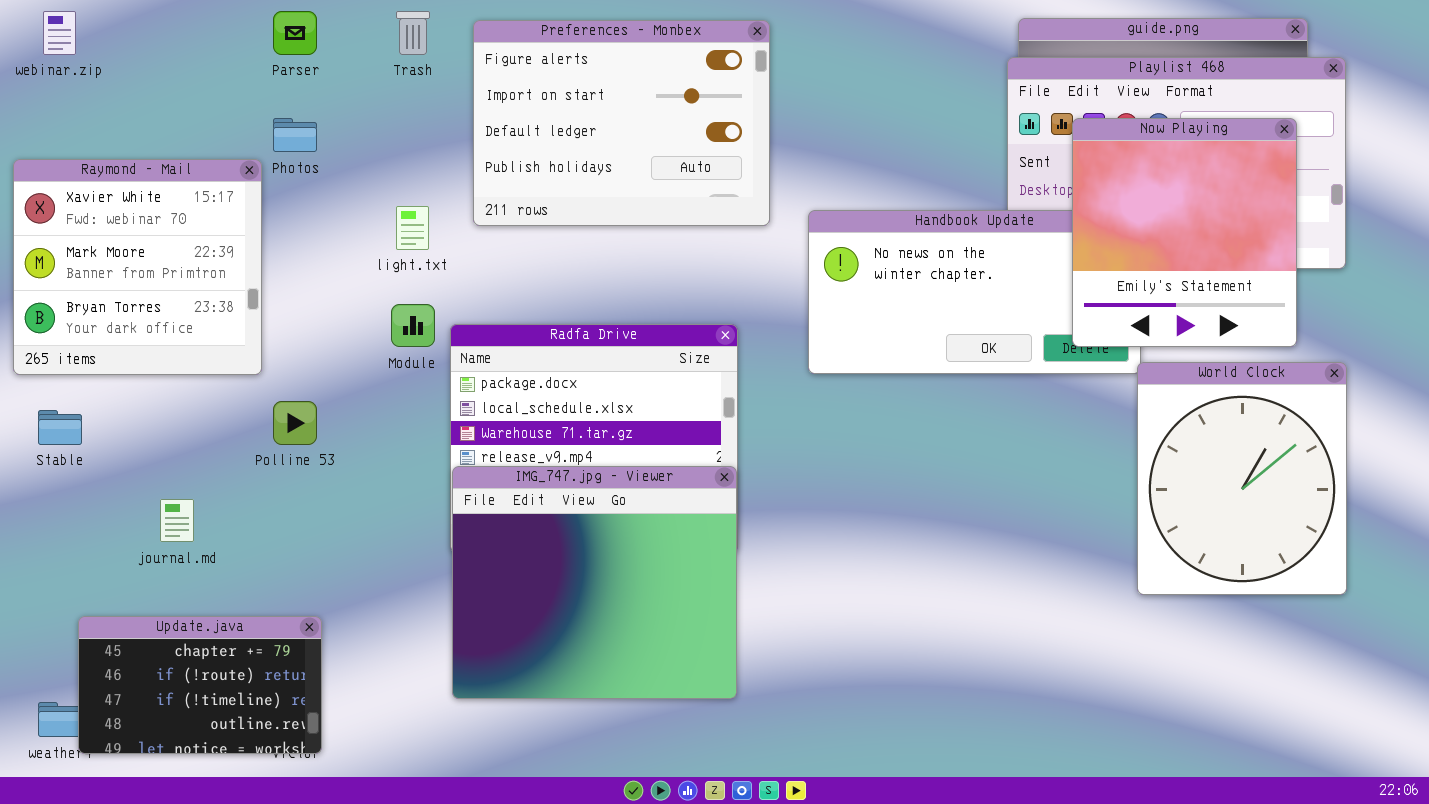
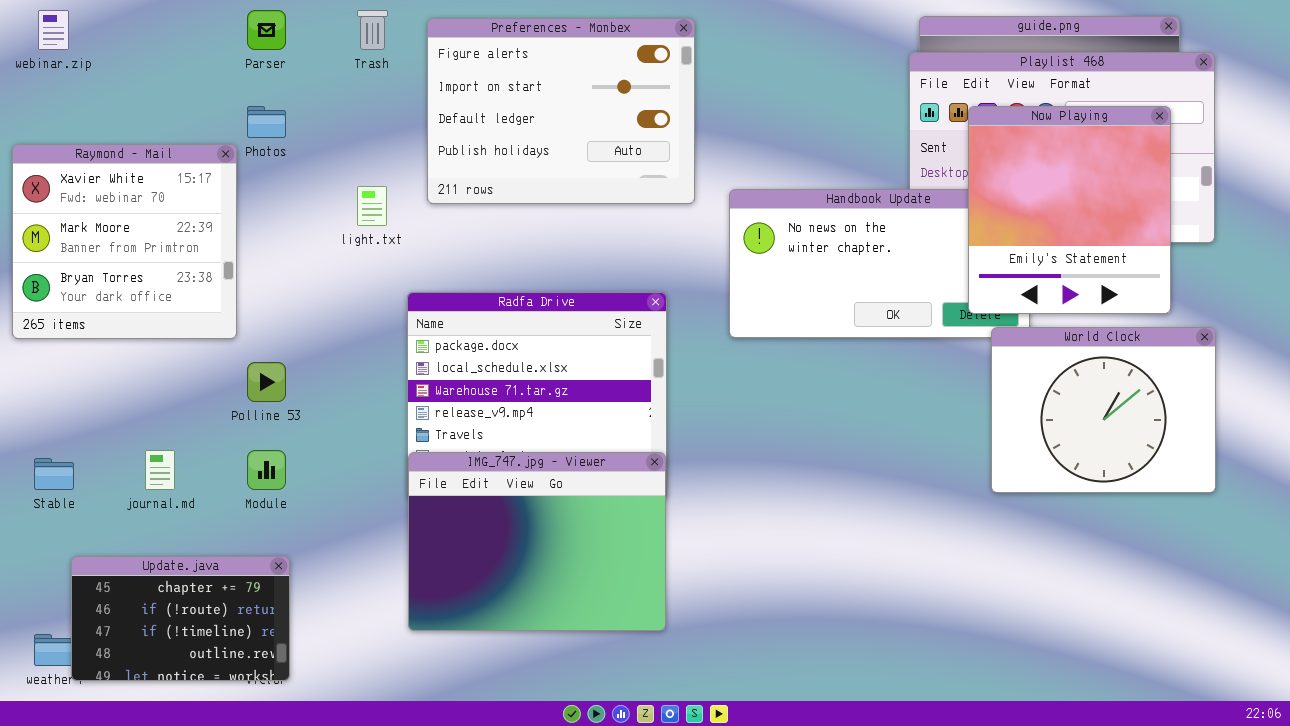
Module: [391,304,435,347] -> [247,450,286,490], moved
World Clock: [1137,362,1347,595] -> [991,327,1216,493], resized
Stable: [38,410,82,445] -> [34,458,74,490], moved
IMG_747.jpg - Viewer: [452,466,737,699] -> [408,452,666,631], resized

